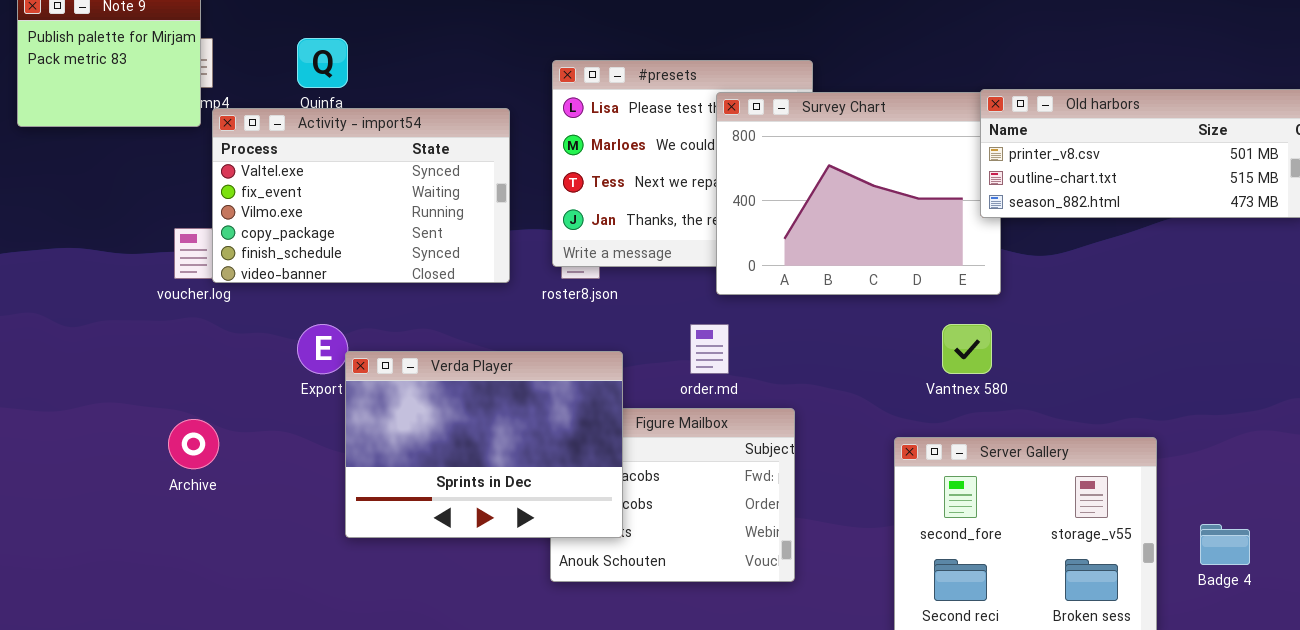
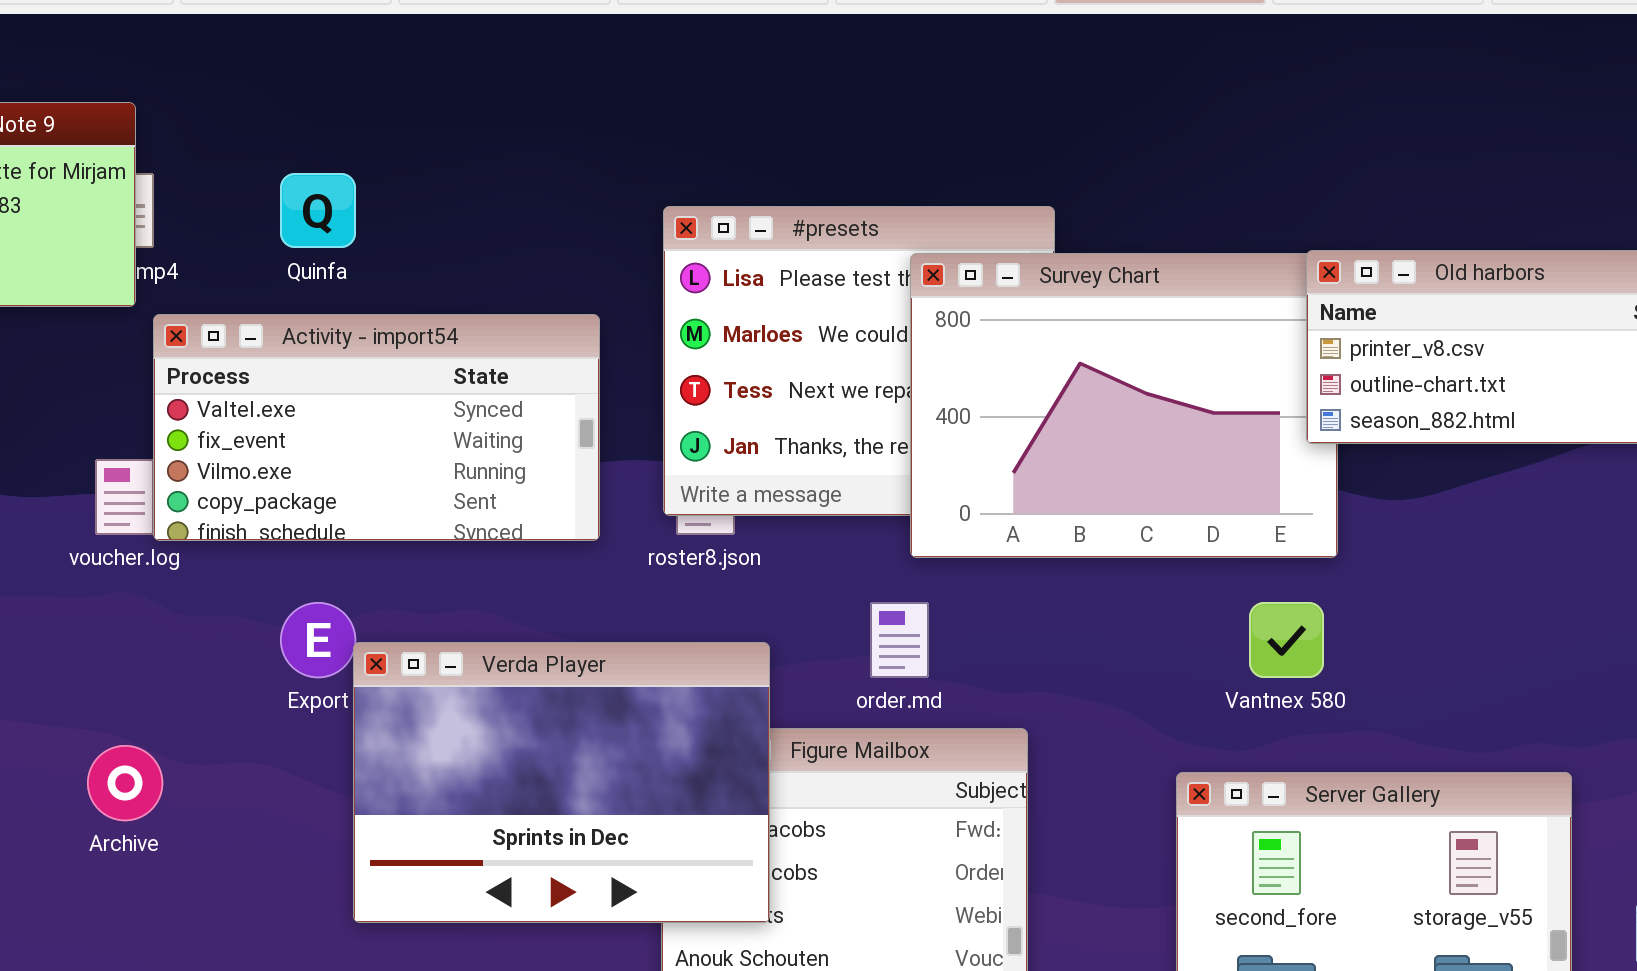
Activity - import54: [212,108,510,283] -> [153,314,600,541], resized

